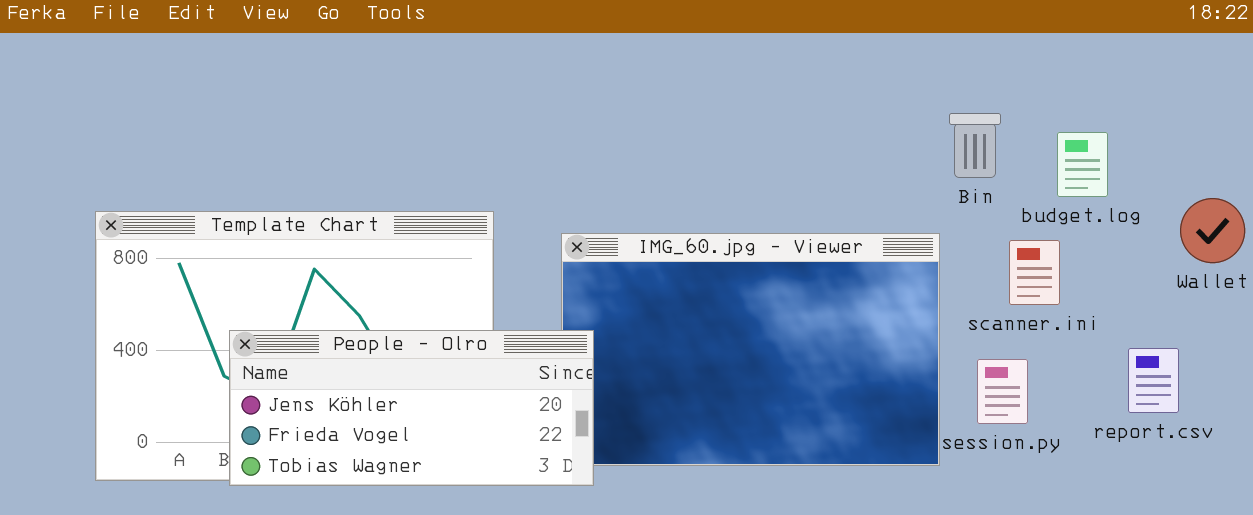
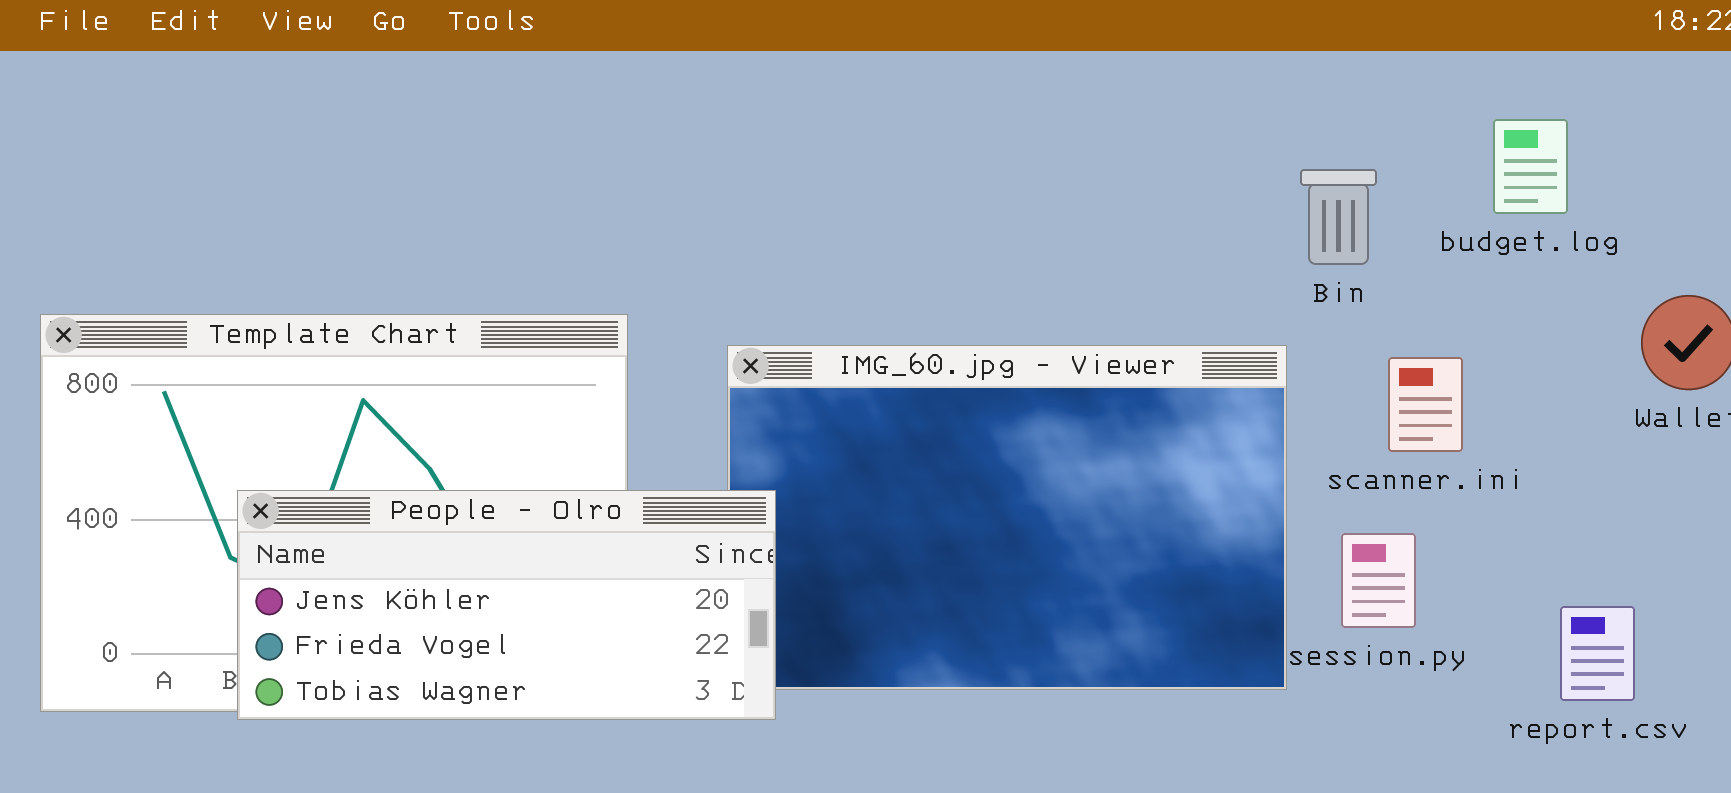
budget.log: [1057,132,1108,197] -> [1493,119,1568,214], moved
report.csv: [1128,348,1179,413] -> [1560,606,1635,701], moved

